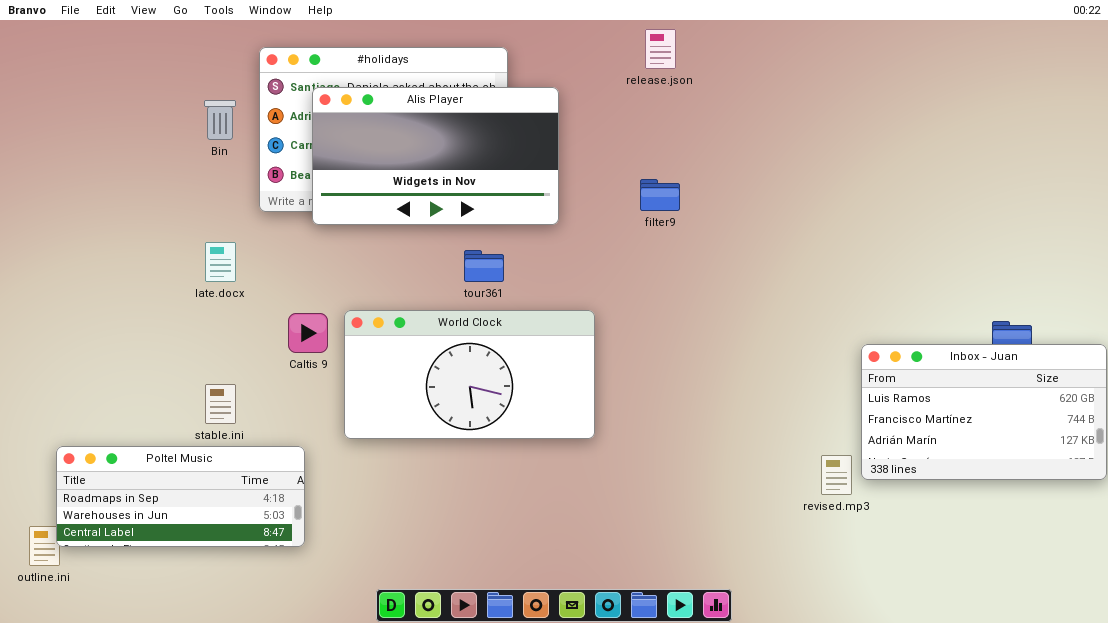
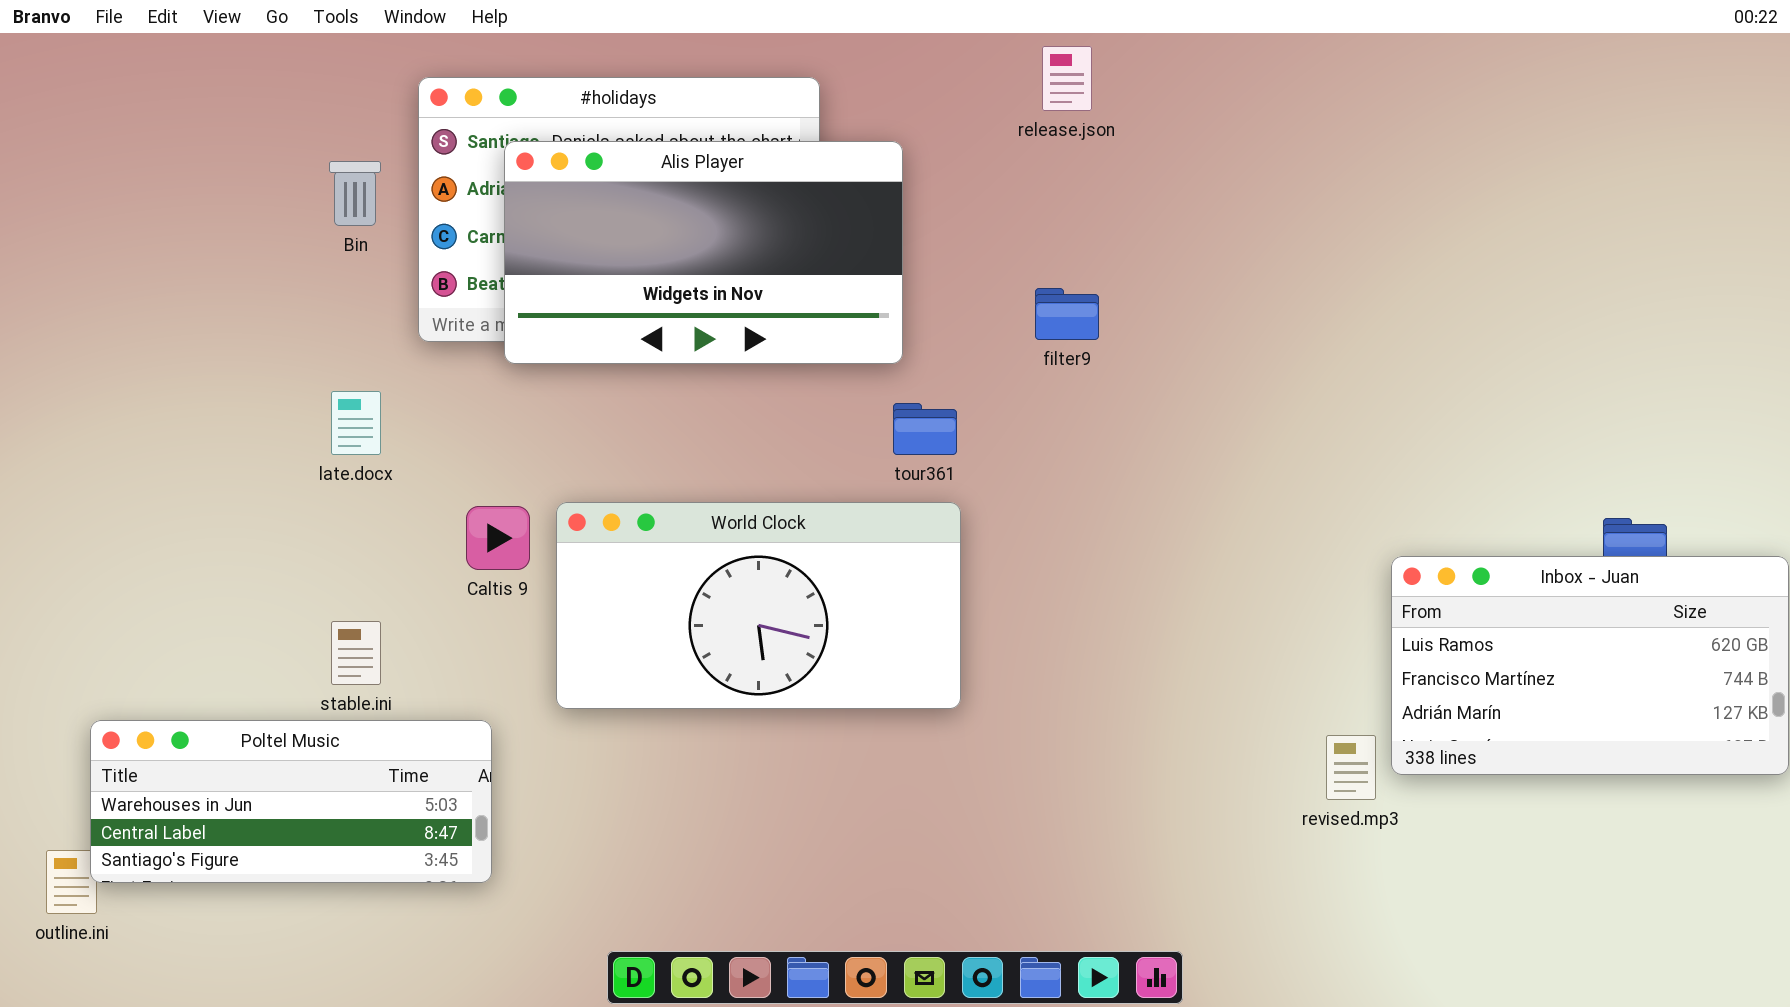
tour361: [464,250,504,282] -> [893,403,957,455], moved
Poltel Music: [56,446,305,547] -> [90,720,492,883], scrolled down 1 row

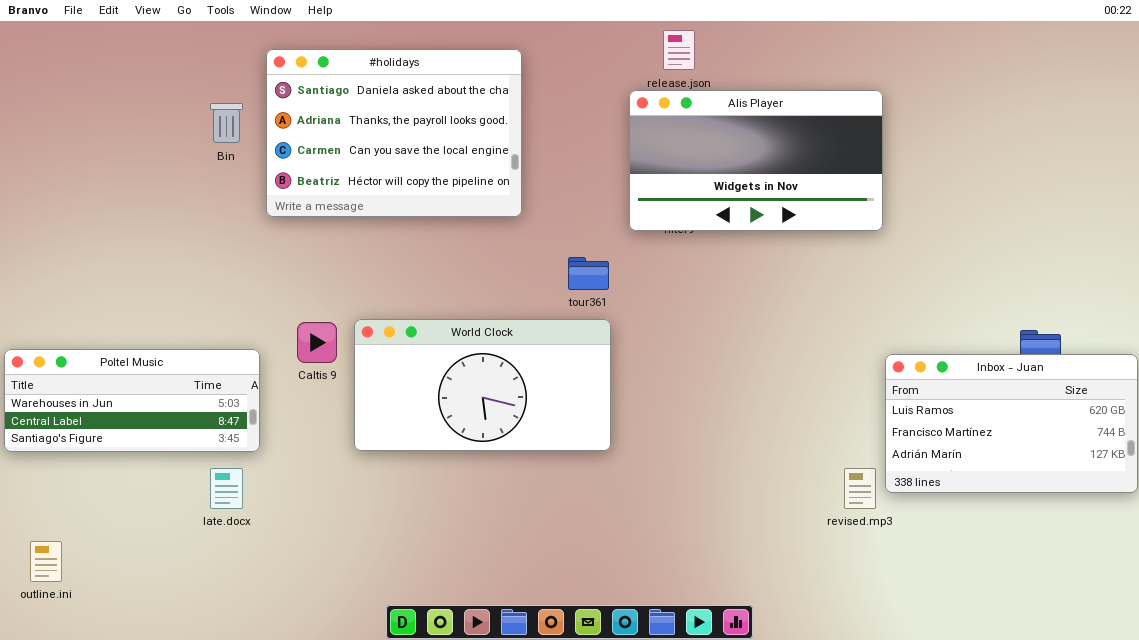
Alis Player: [504,141,903,364] -> [629,90,883,231], moved
late.docx: [331,391,381,455] -> [210,468,243,509], moved
Poltel Music: [90,720,492,883] -> [4,349,260,452], moved

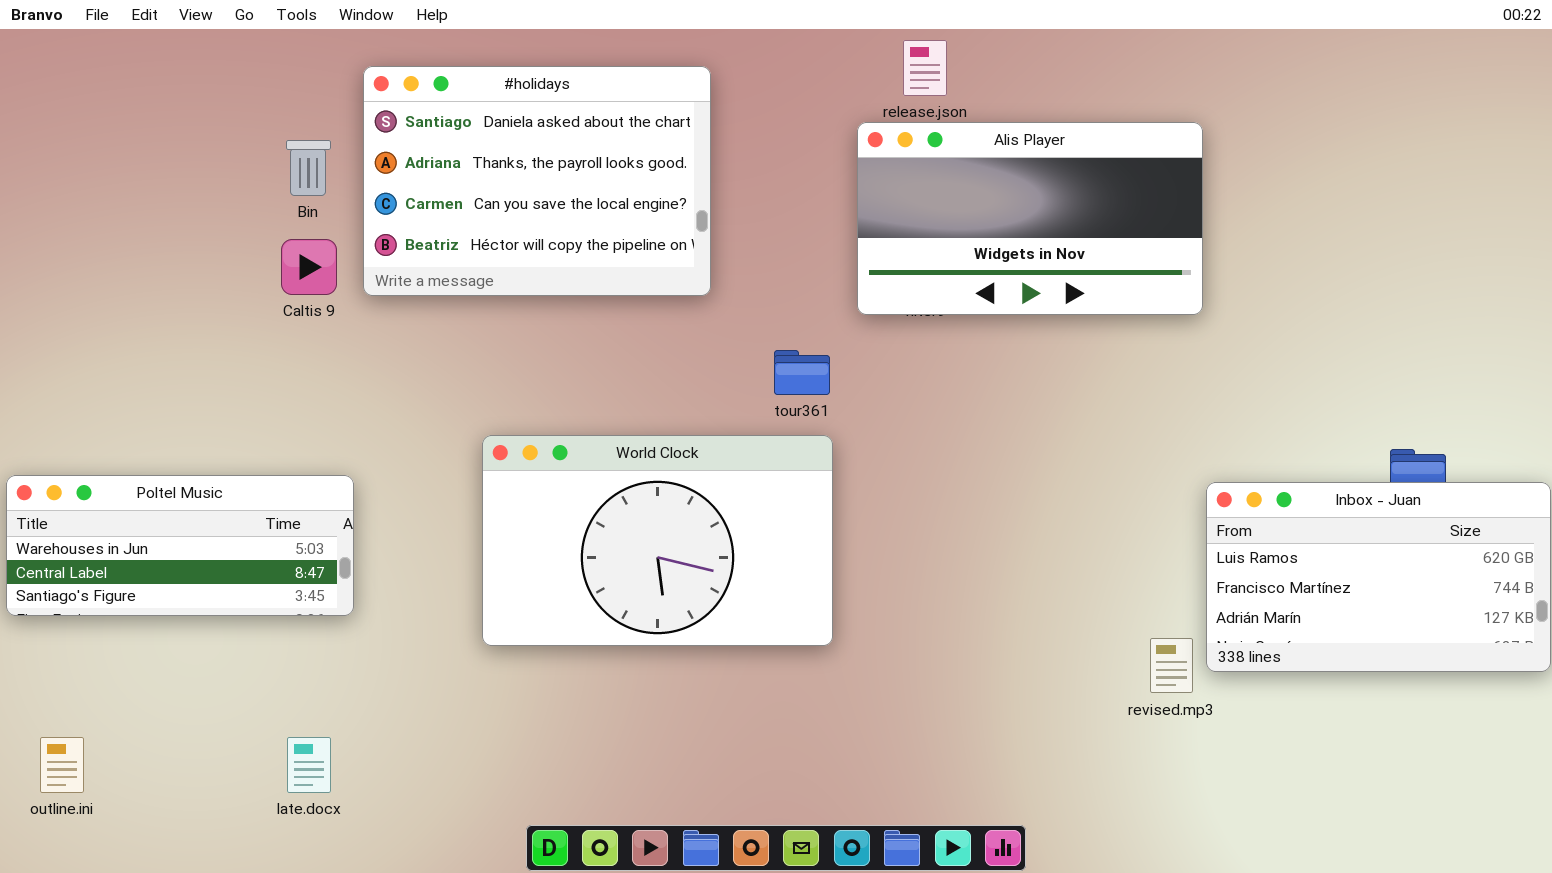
World Clock: [354,319,611,451] -> [482,435,833,646], resized
Caltis 9: [297,322,337,363] -> [281,239,337,295], moved
late.docx: [210,468,243,509] -> [287,737,331,793], moved

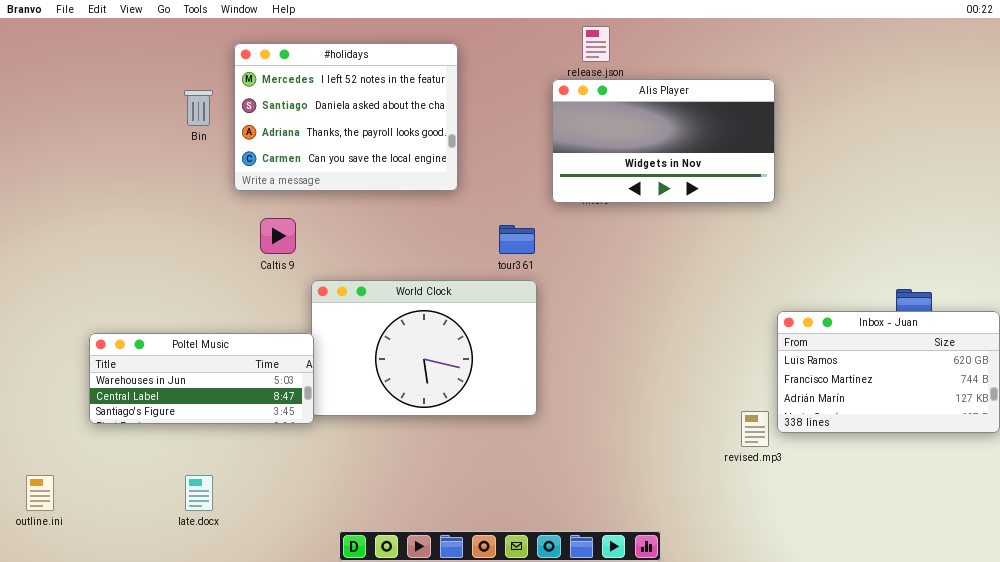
#holidays: [363,66,711,296] -> [234,43,458,191], scrolled up 1 row
Caltis 9: [281,239,337,295] -> [260,218,296,254], moved
Poltel Music: [6,475,354,616] -> [89,333,314,424], moved

